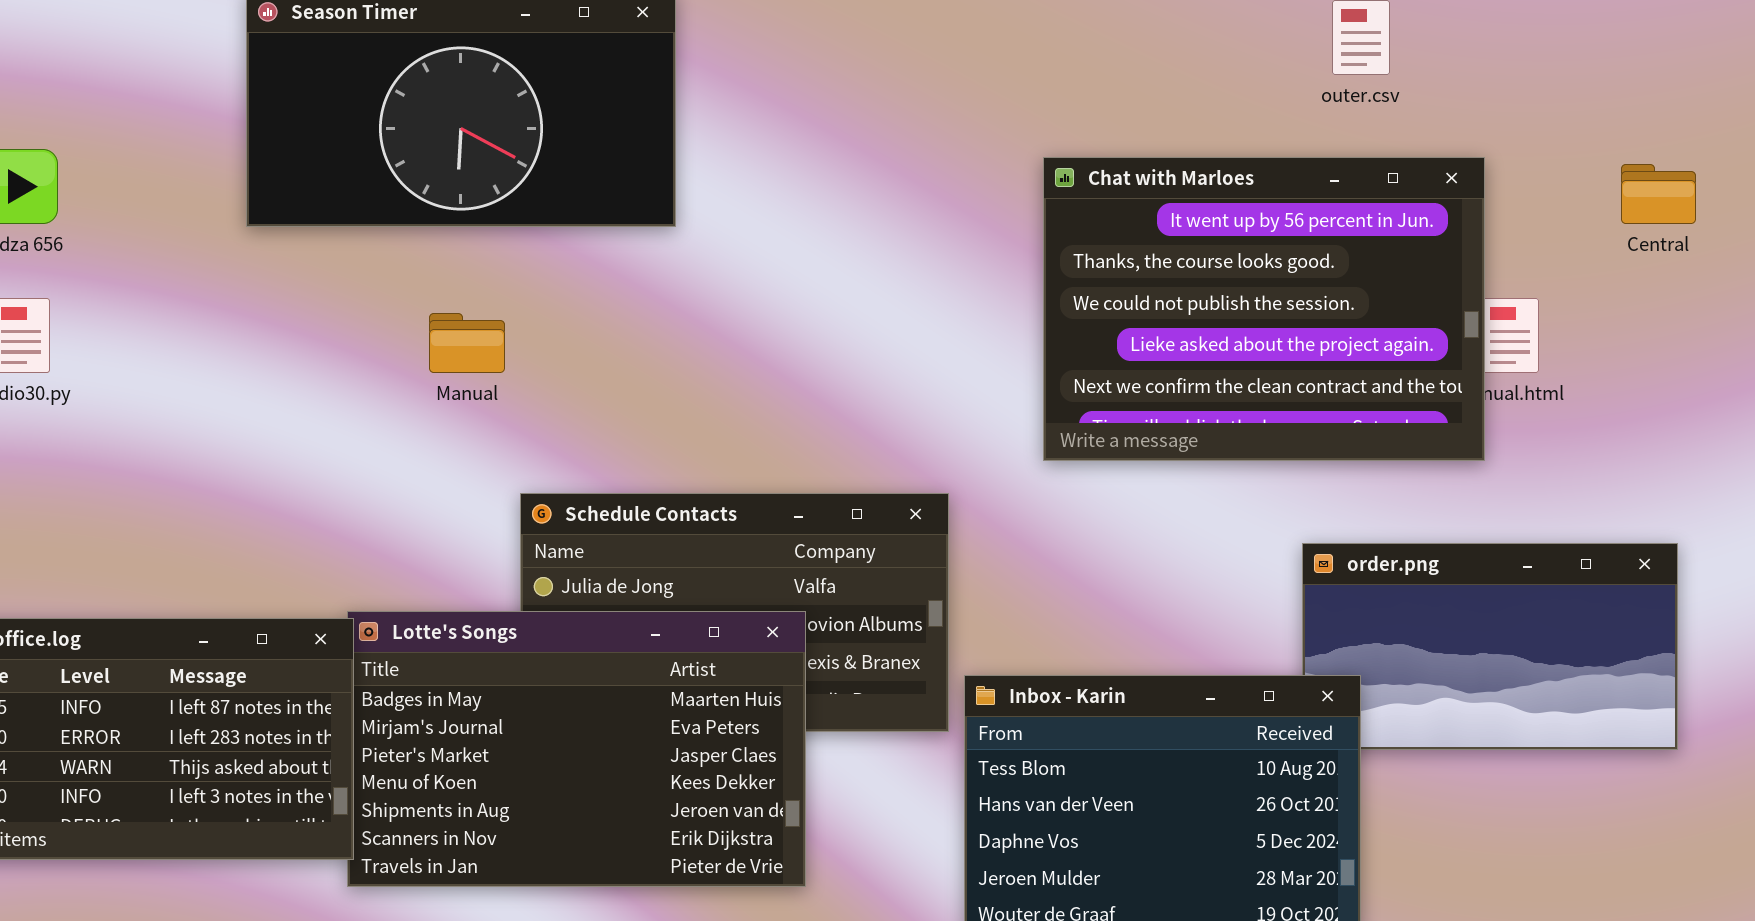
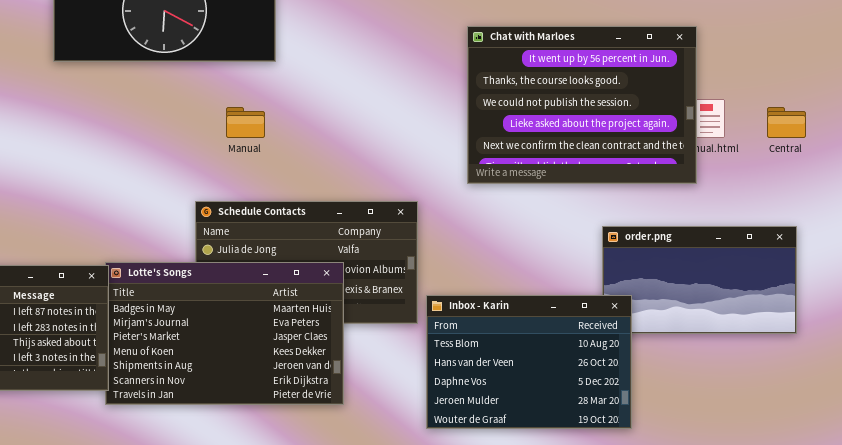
Central: [1621,164,1696,224] -> [767,107,806,138], moved
Manual: [429,313,505,373] -> [226,107,265,138], moved

